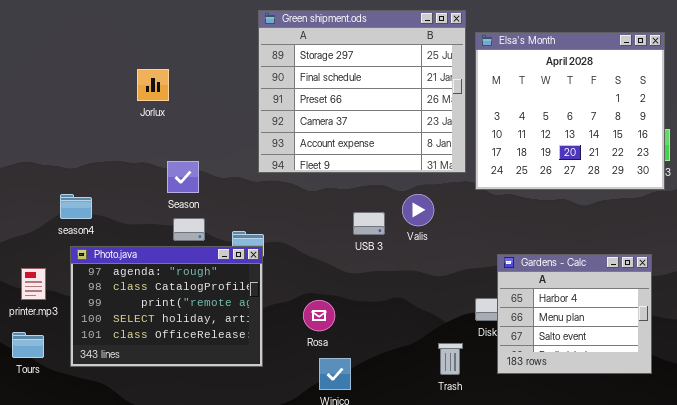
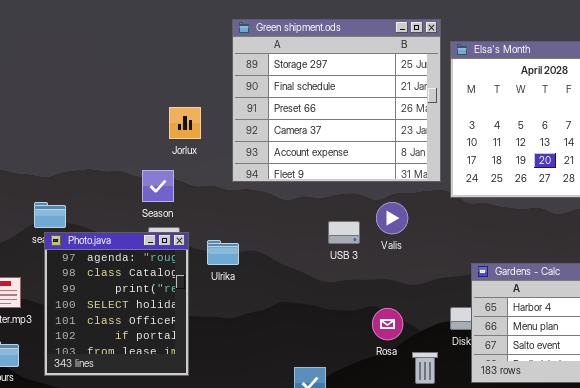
Jorlux: [137,69,169,101] -> [169,107,201,139], moved
Photo.java: [70,246,263,367] -> [44,232,189,376], resized
Rosa: [303,300,335,331] -> [372,308,403,340], moved

